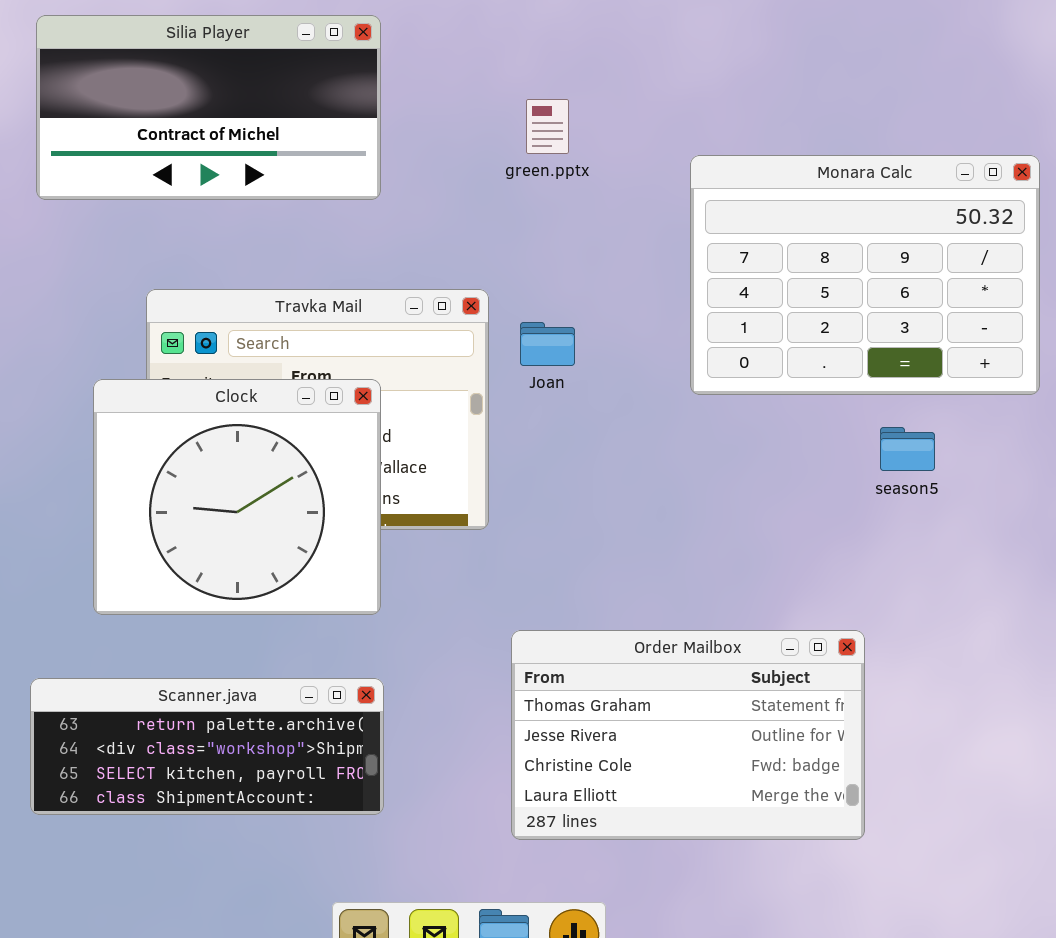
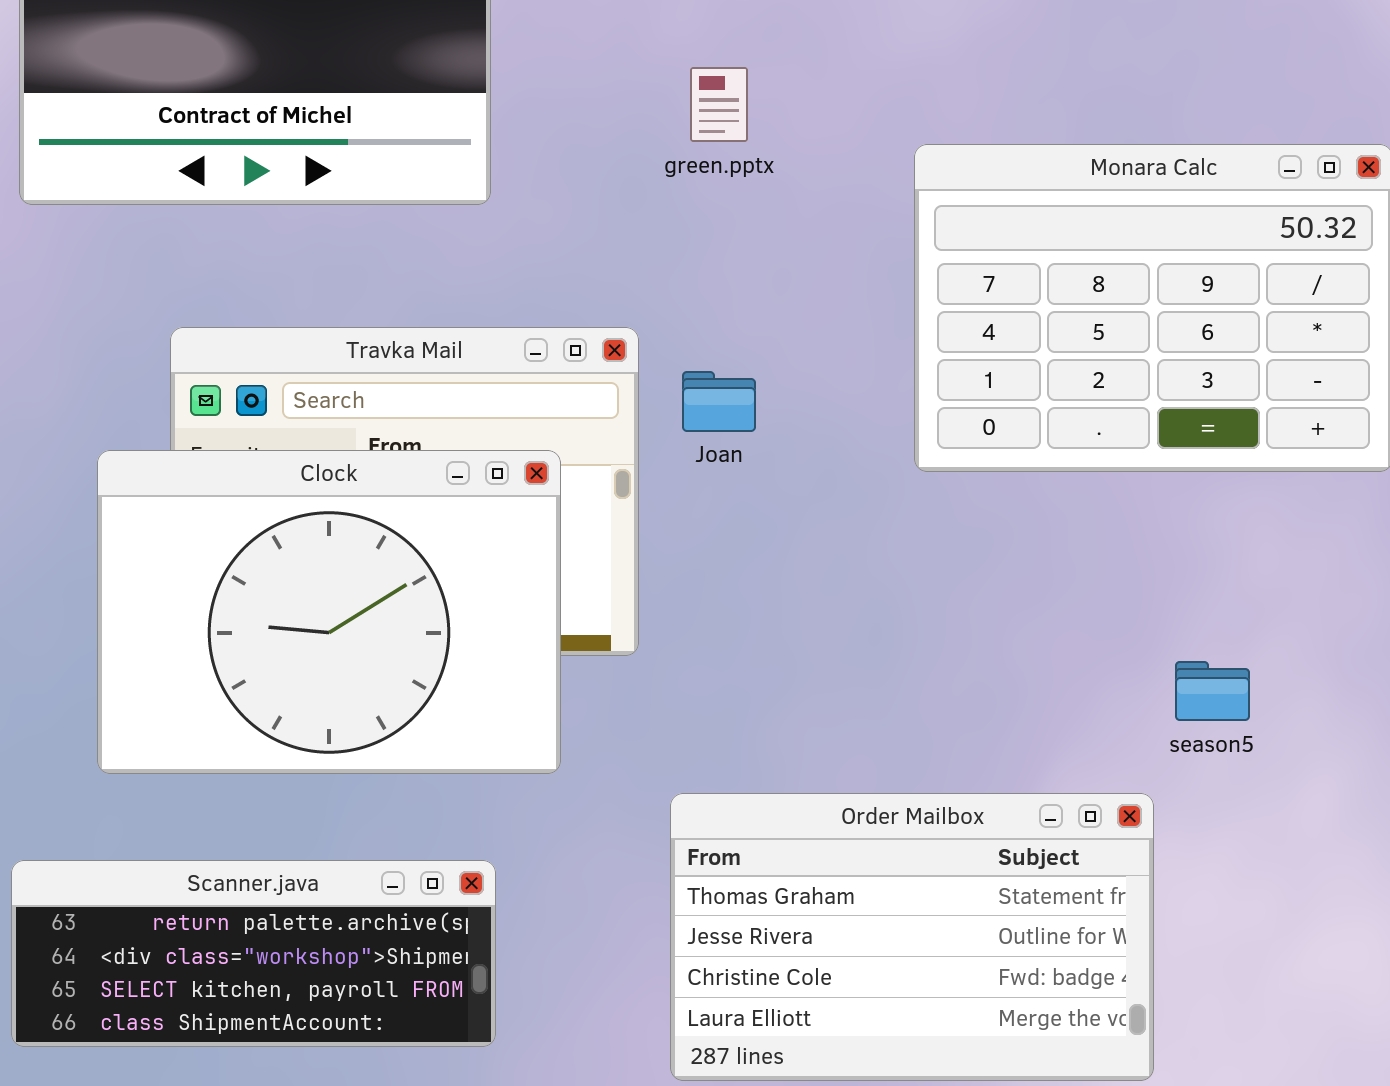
Clock: [93,379,381,615] -> [97,450,561,774], resized
season5: [880,427,935,471] -> [1175,661,1250,721], moved

